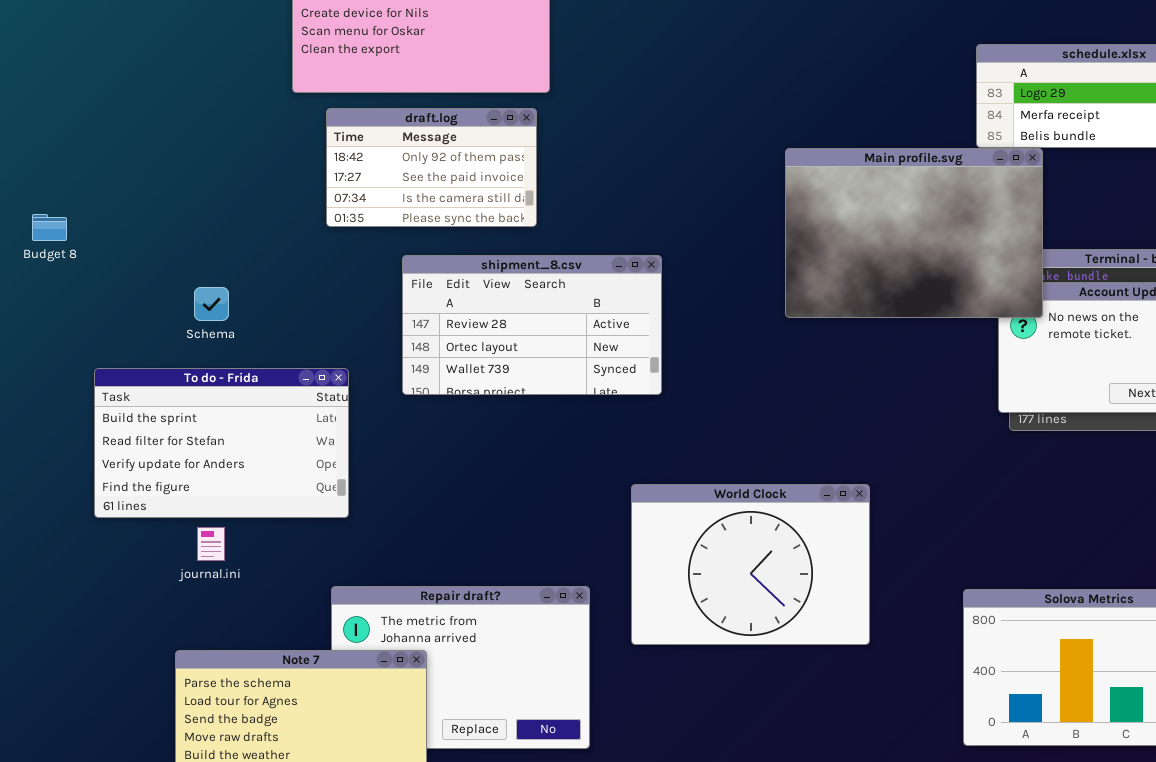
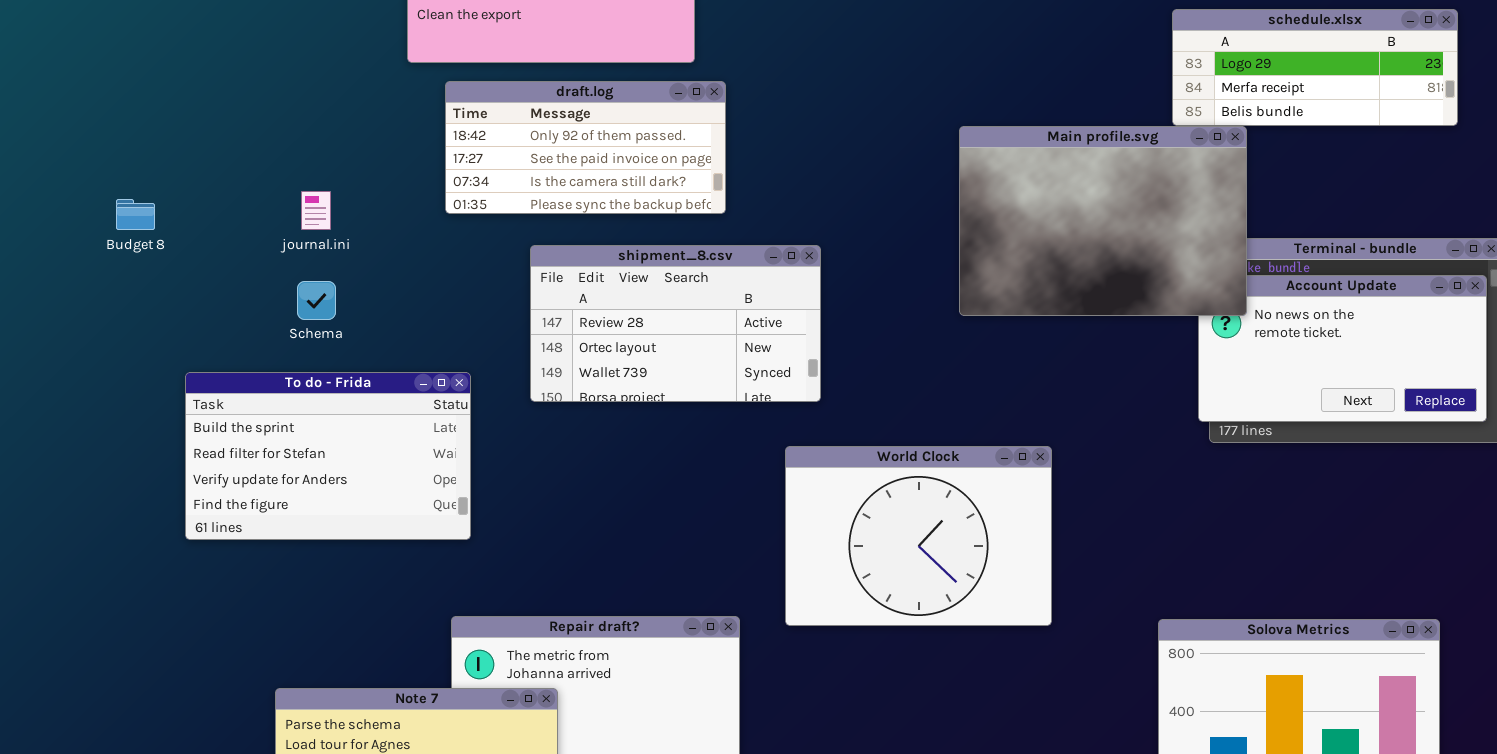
draft.log: [326,108,537,227] -> [445,81,726,214], resized
World Clock: [631,484,870,645] -> [785,446,1052,626], moved
journal.ini: [197,527,225,561] -> [301,191,331,230], moved

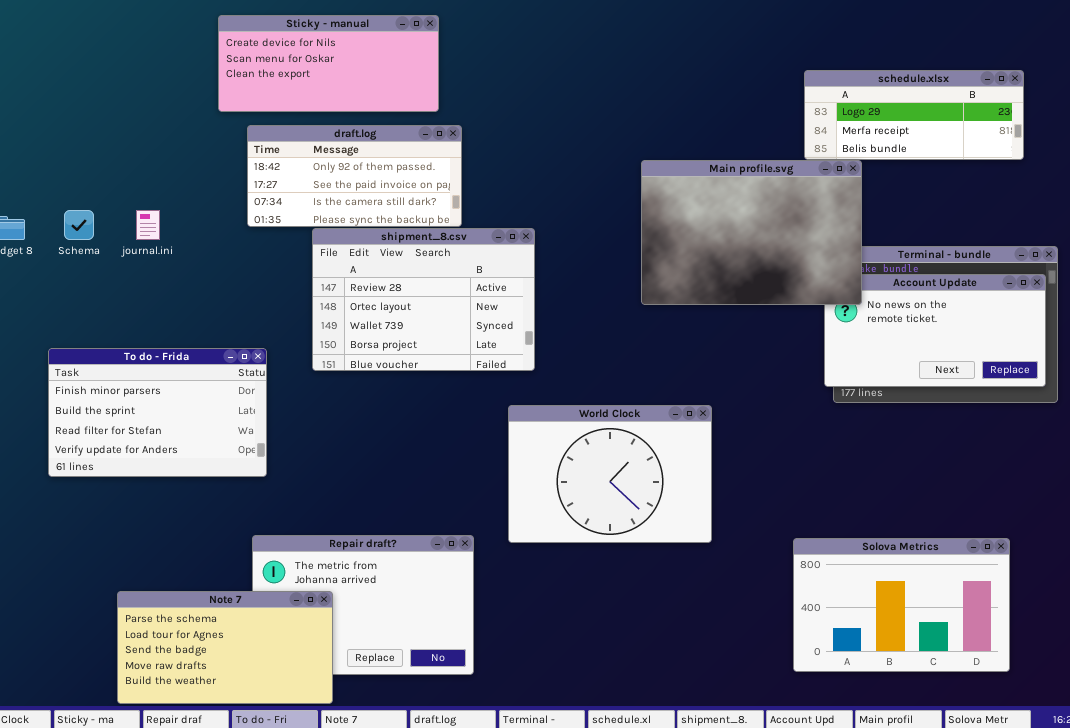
shipment_8.csv: [530,245,821,402] -> [312,228,535,371], resized
Schema: [297,281,336,320] -> [64,210,94,240], moved
To do - Frida: [185,372,471,540] -> [48,348,267,477], scrolled up 1 row

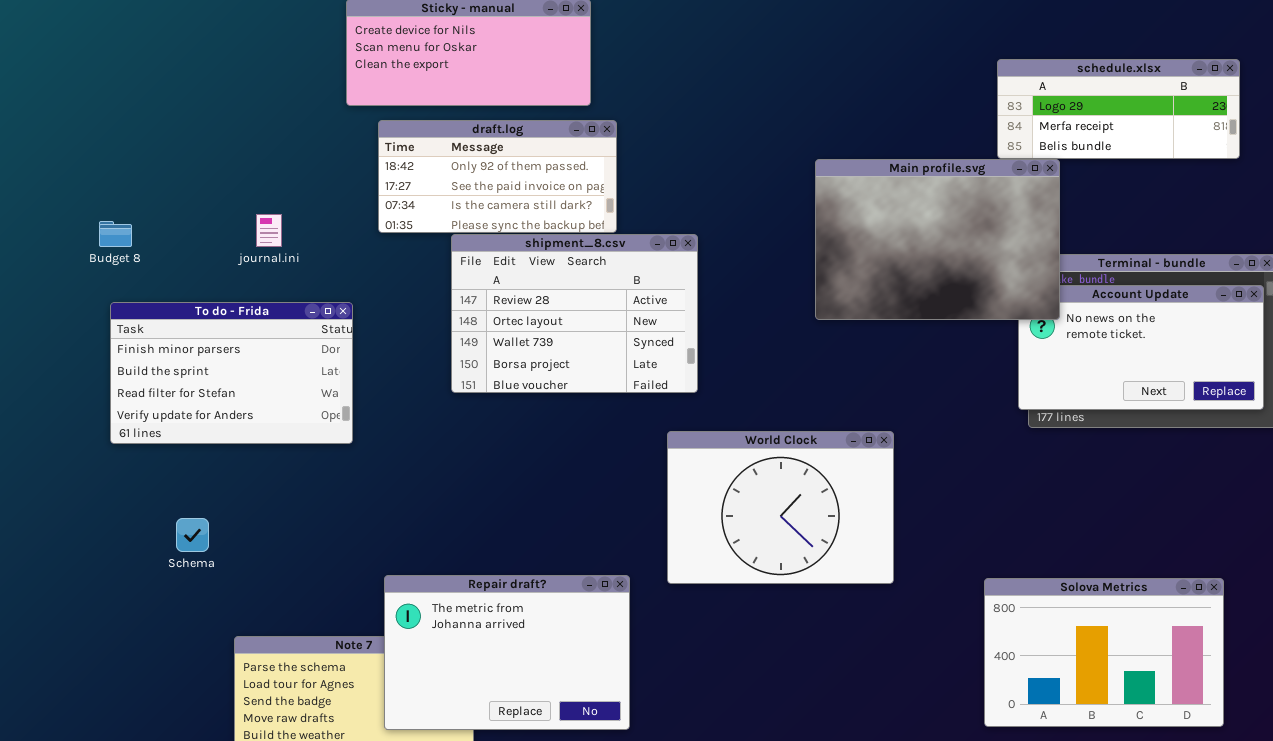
Schema: [64,210,94,240] -> [176,518,209,552], moved
To do - Frida: [48,348,267,477] -> [110,302,353,444], moved
Repair draft?: [252,535,474,675] -> [384,575,630,730], raised

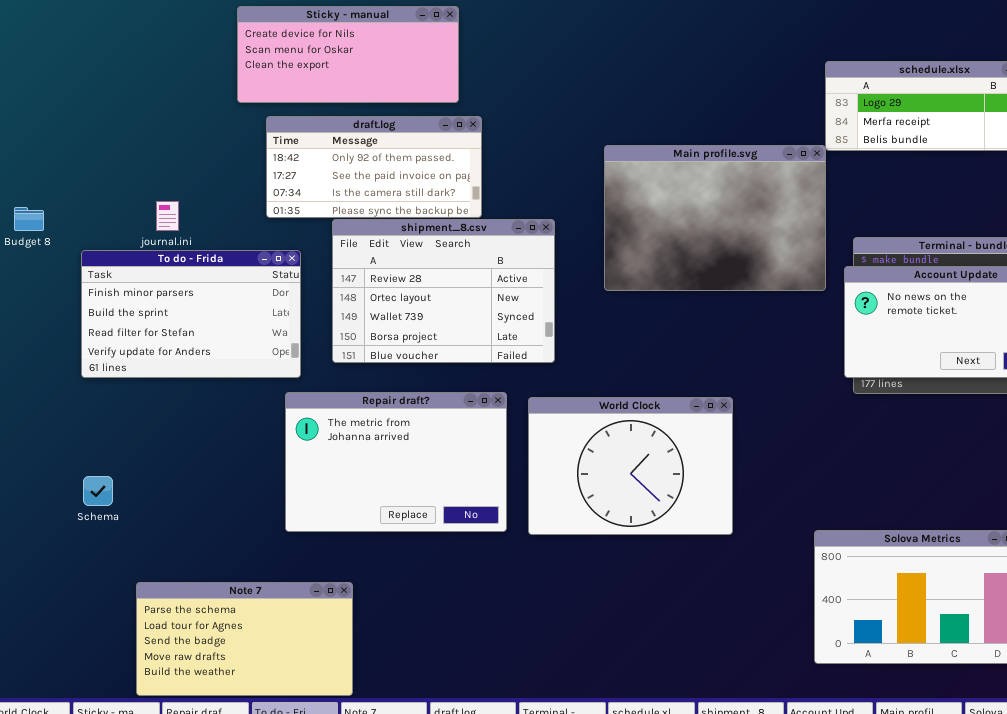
Main profile.svg: [815,159,1060,320] -> [604,145,826,291], moved
To do - Frida: [110,302,353,444] -> [81,250,301,378], moved
Repair draft?: [384,575,630,730] -> [285,392,507,532], moved

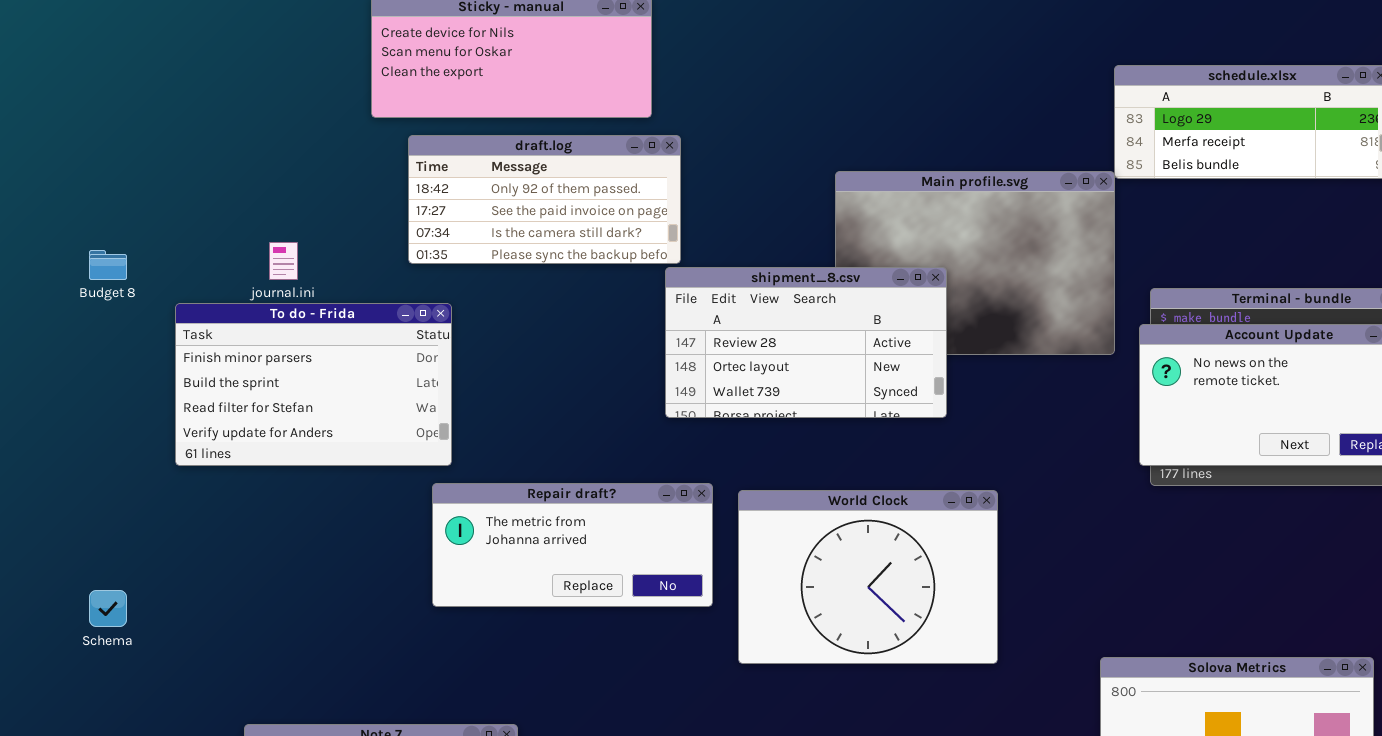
shipment_8.csv: [332,219,555,363] -> [665,267,947,418], moved, resized
Repair draft?: [285,392,507,532] -> [432,483,713,607], resized
Schema: [83,476,113,506] -> [89,590,127,627], moved

